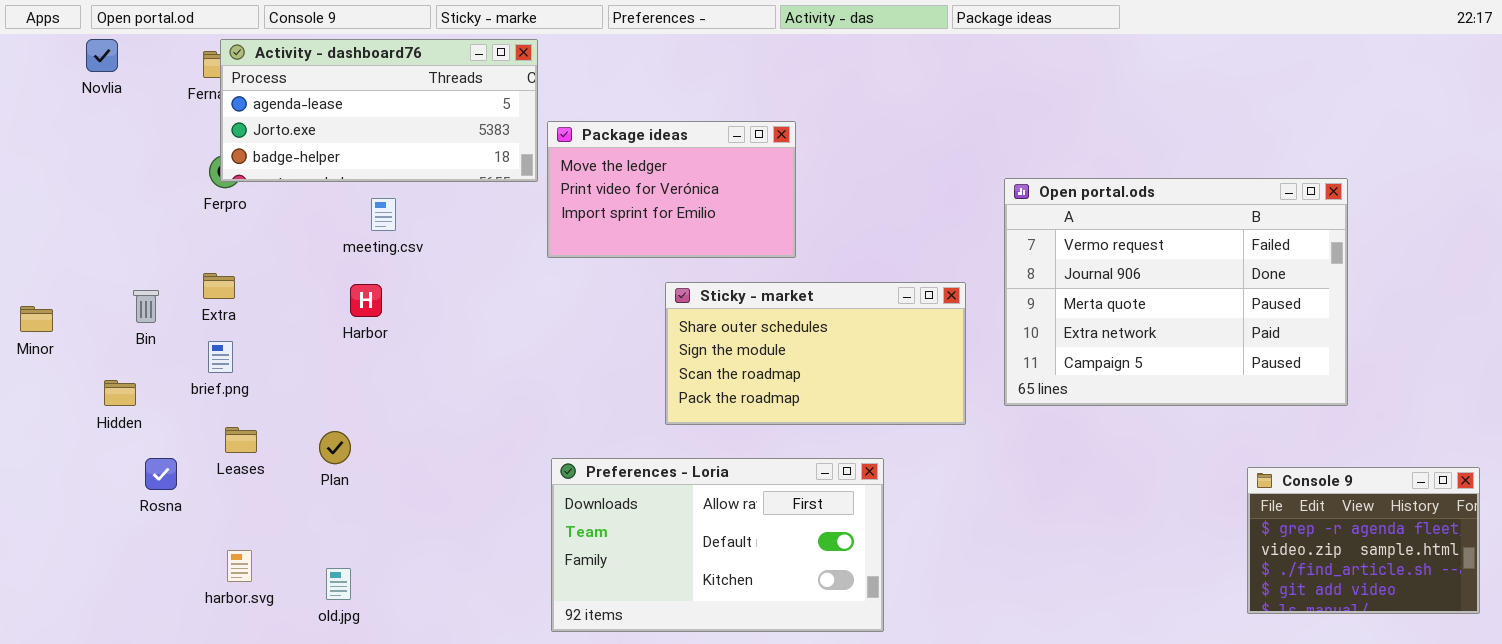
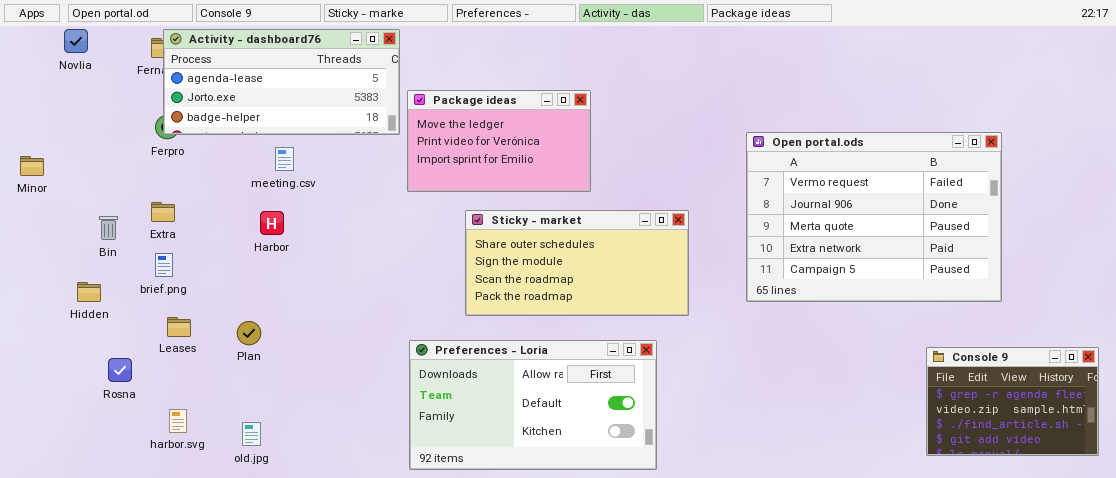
Sticky - market: [665,282,966,425] -> [465,210,689,316], moved
Minor: [20,306,53,332] -> [20,156,44,176], moved
Rosna: [145,458,177,490] -> [108,358,132,382], moved

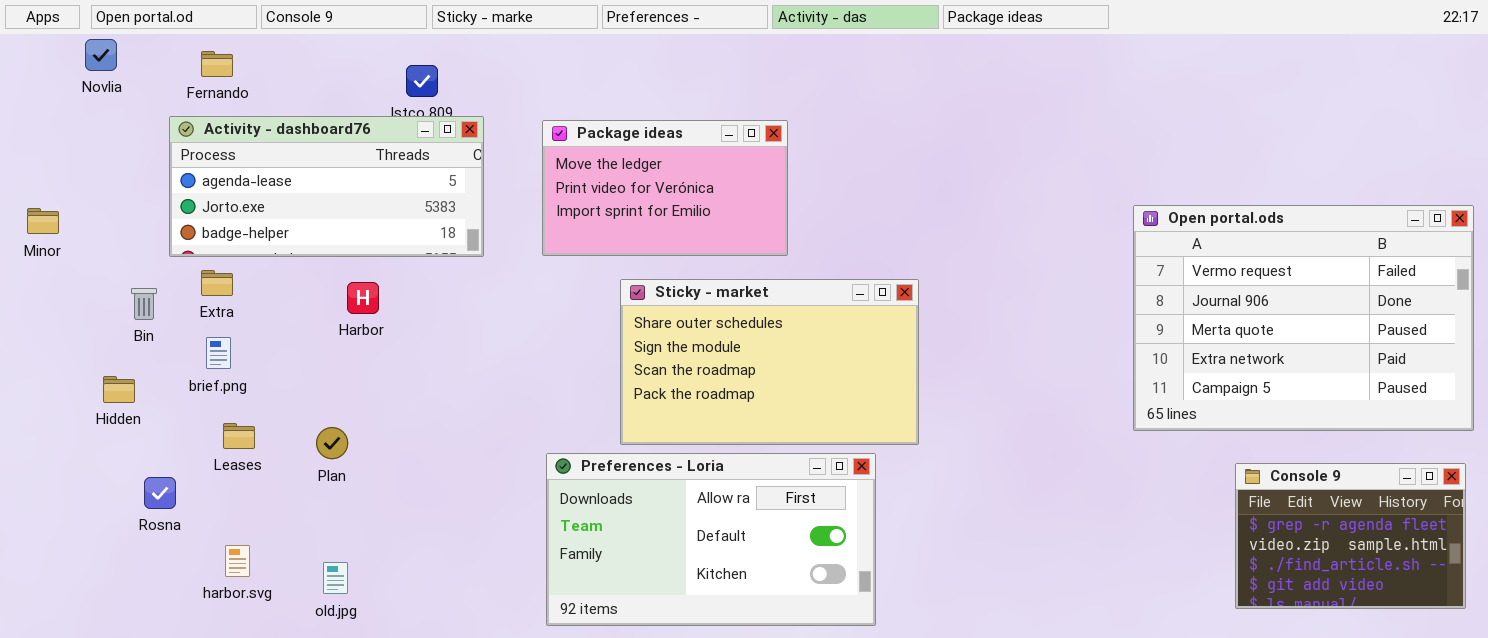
Activity - dashboard76: [163,29,400,135] -> [169,116,484,257], moved
Open portal.ods: [746,132,1002,302] -> [1133,205,1474,431], moved
Sticky - market: [465,210,689,316] -> [620,279,919,445], resized

